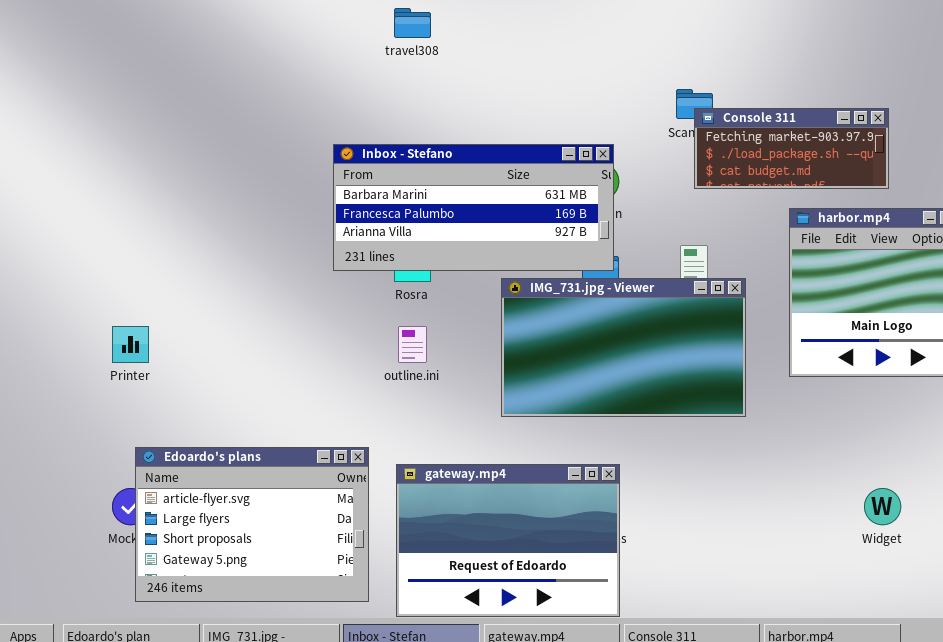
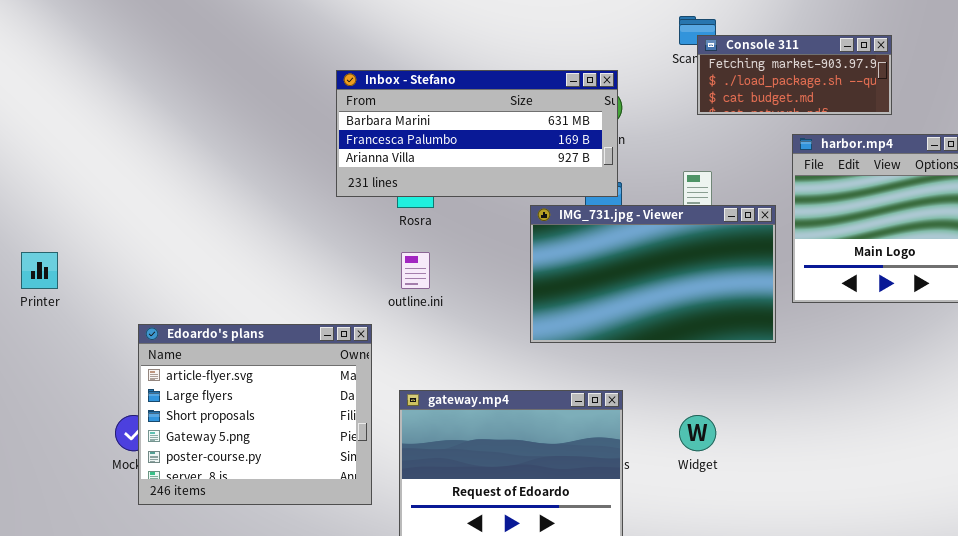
IMG_731.jpg - Viewer: [501,278,746,417] -> [530,205,776,343], moved
Printer: [112,326,149,363] -> [21,252,58,289], moved
Edoardo's plans: [135,447,369,602] -> [138,324,372,505], moved, resized
Widget: [864,488,901,525] -> [679,415,716,451], moved

